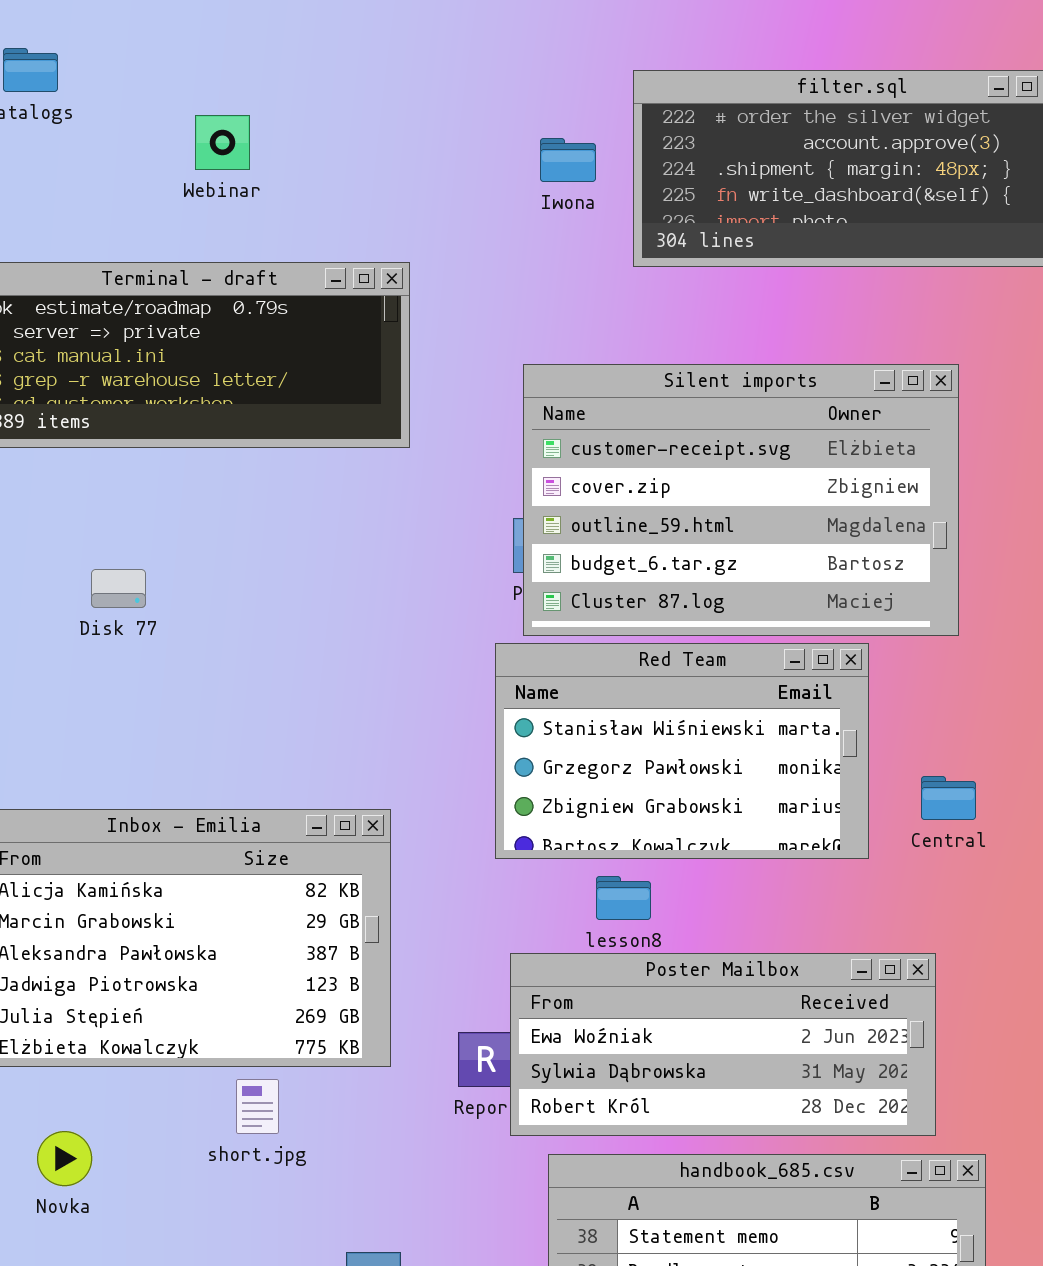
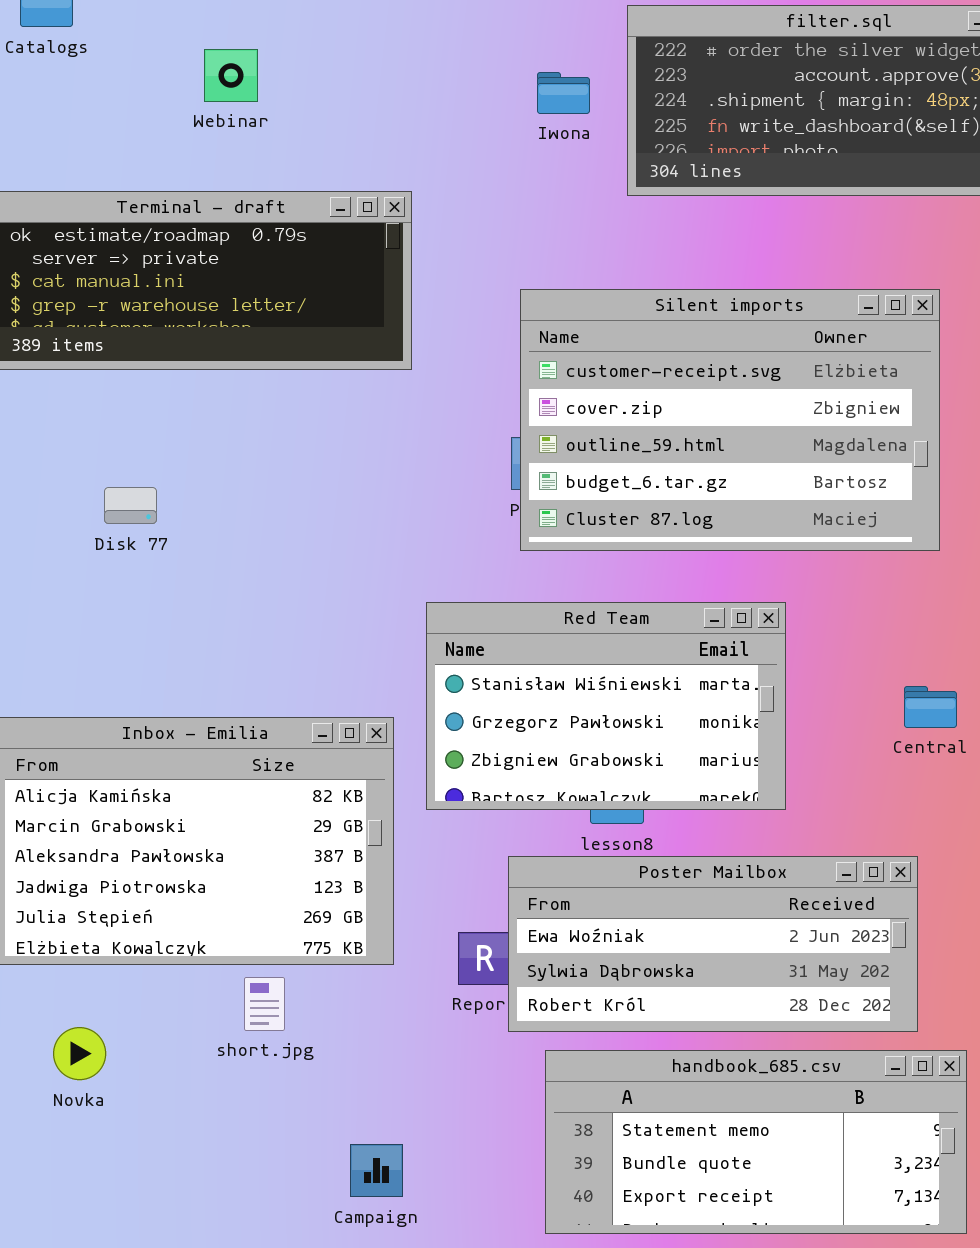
Red Team: [495,643,869,859] -> [426,602,786,810], moved

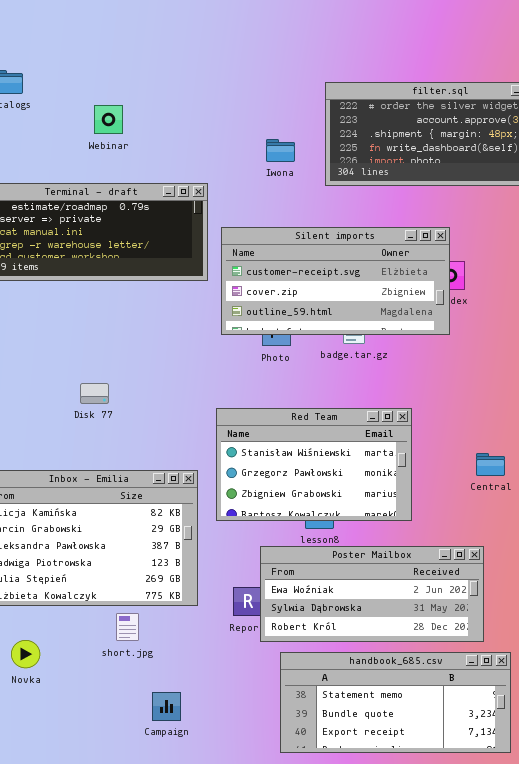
Iwona: [537,72,590,114] -> [266,139,295,162], moved
Silent imports: [520,289,940,551] -> [221,227,450,335], moved, resized
Disk 77: [104,487,157,524] -> [80,383,109,404], moved
Campaign: [350,1144,403,1197] -> [152,692,181,721], moved

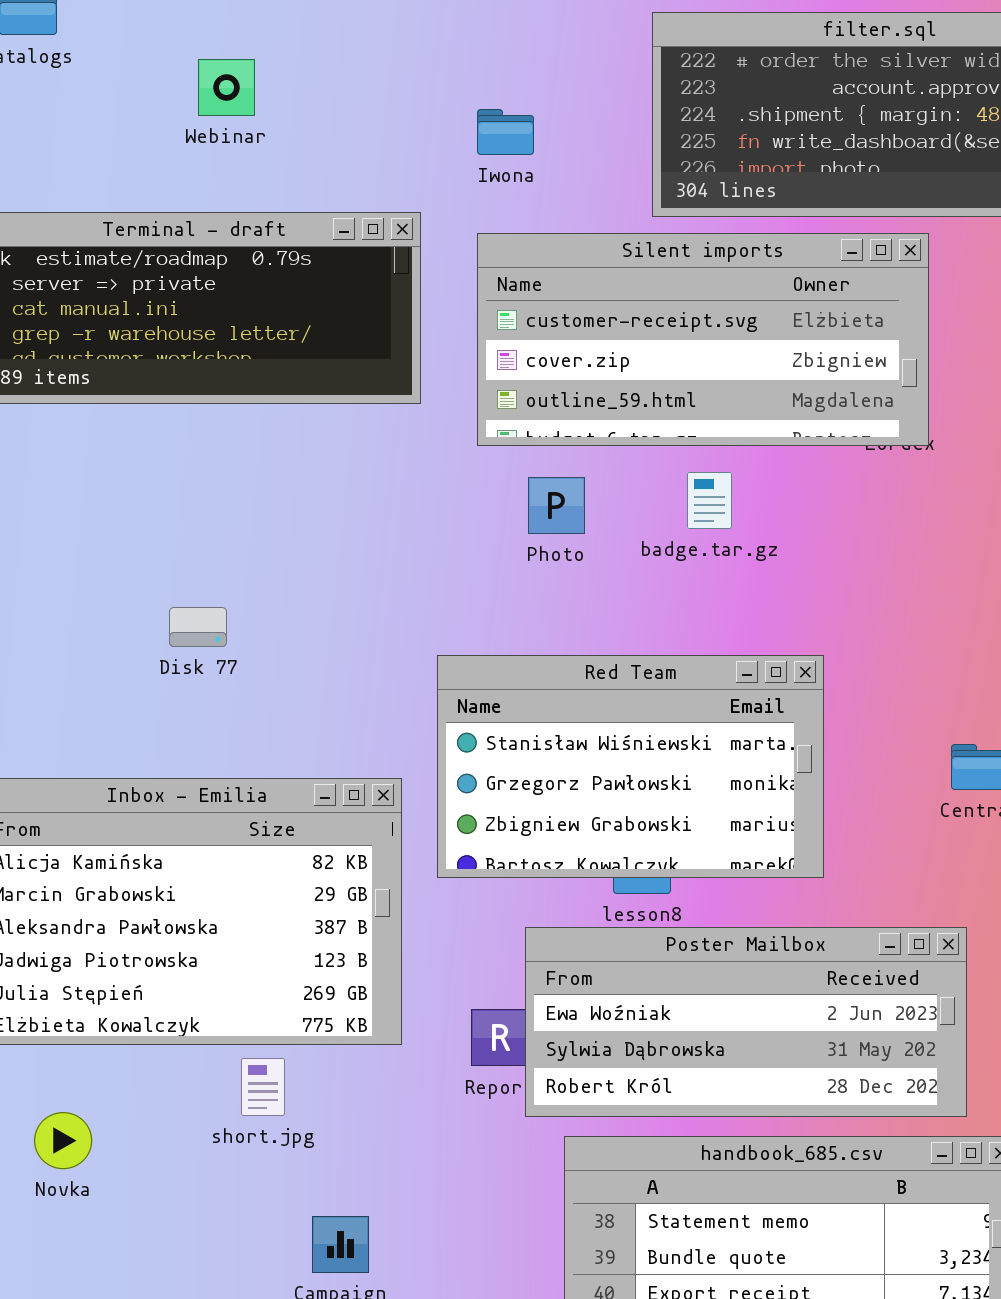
Iwona: [266,139,295,162] -> [477,109,534,155], moved
Silent imports: [221,227,450,335] -> [477,233,929,446], moved

